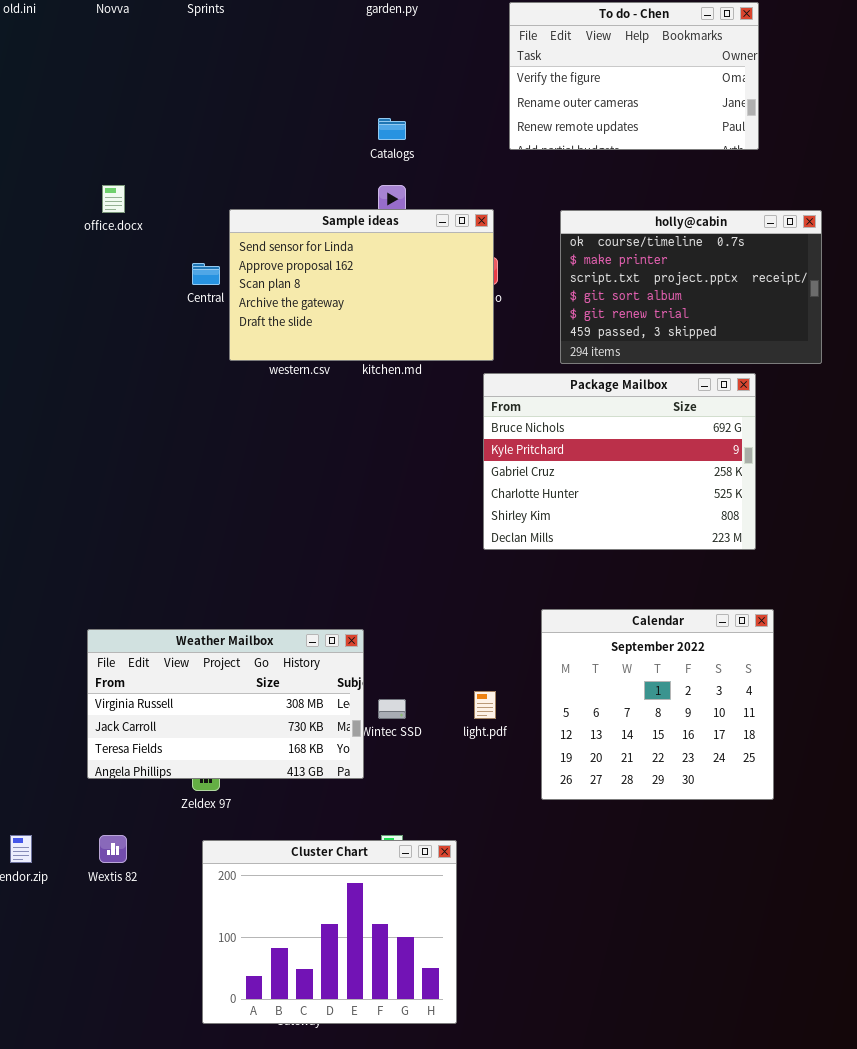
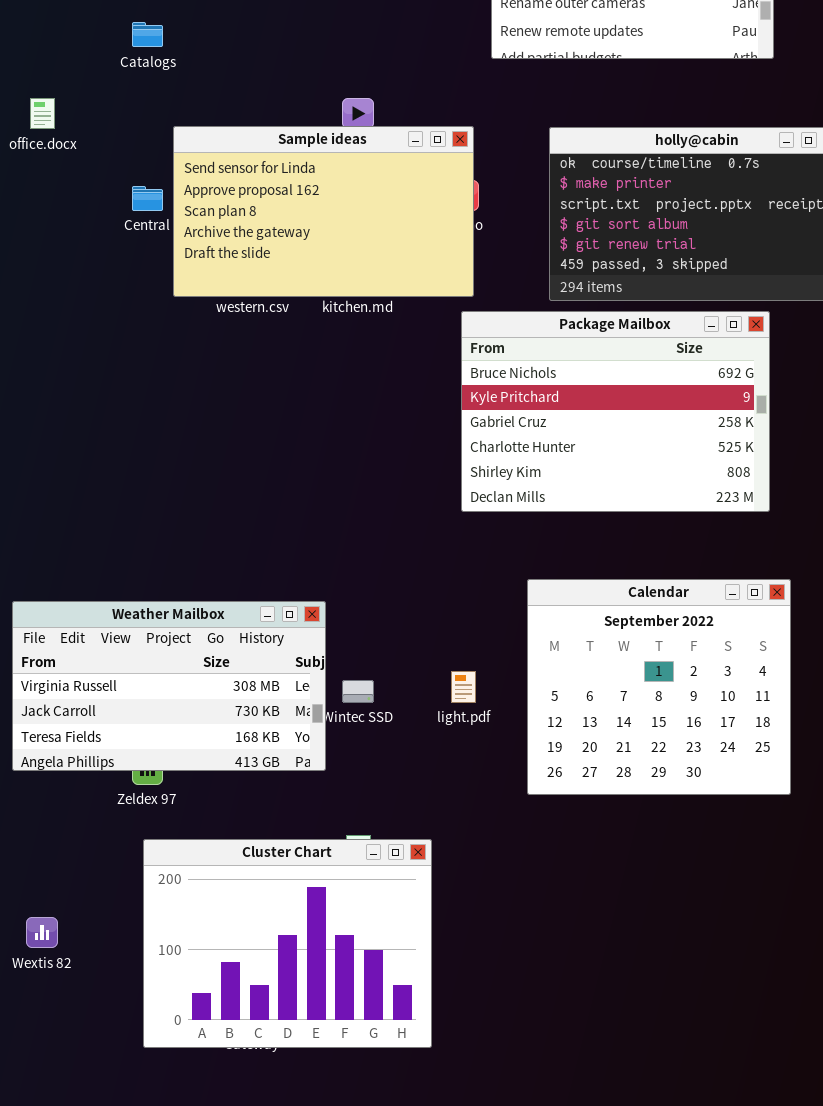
Catalogs: [378,118,406,140] -> [132,22,163,47], moved
Wextis 82: [99,835,127,863] -> [26,917,58,948], moved

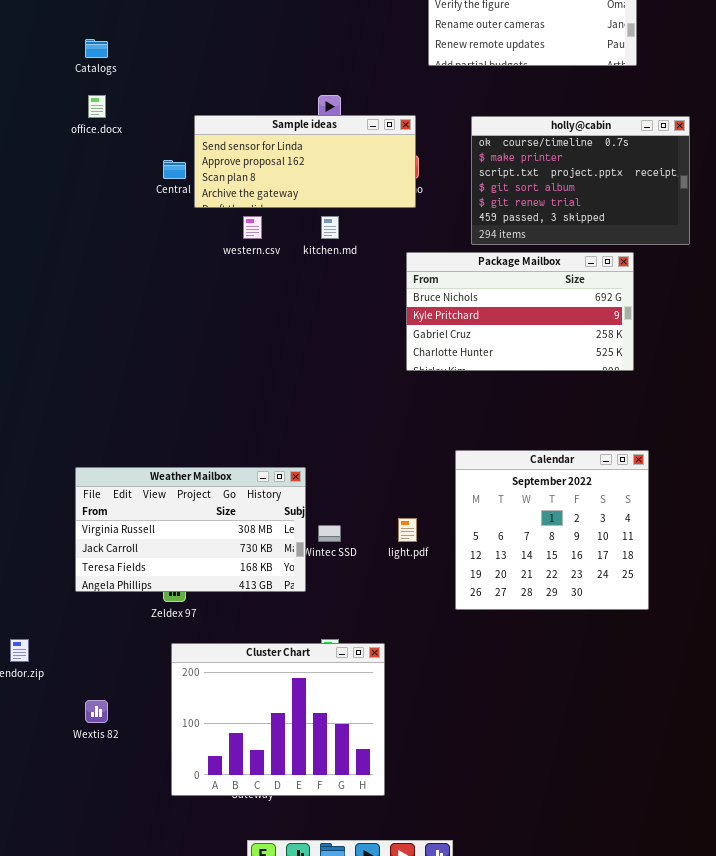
Catalogs: [132,22,163,47] -> [85,39,108,58], moved
Sample ideas: [173,126,474,297] -> [194,115,416,208], resized
Package Mailbox: [461,311,770,512] -> [406,252,634,371], resized

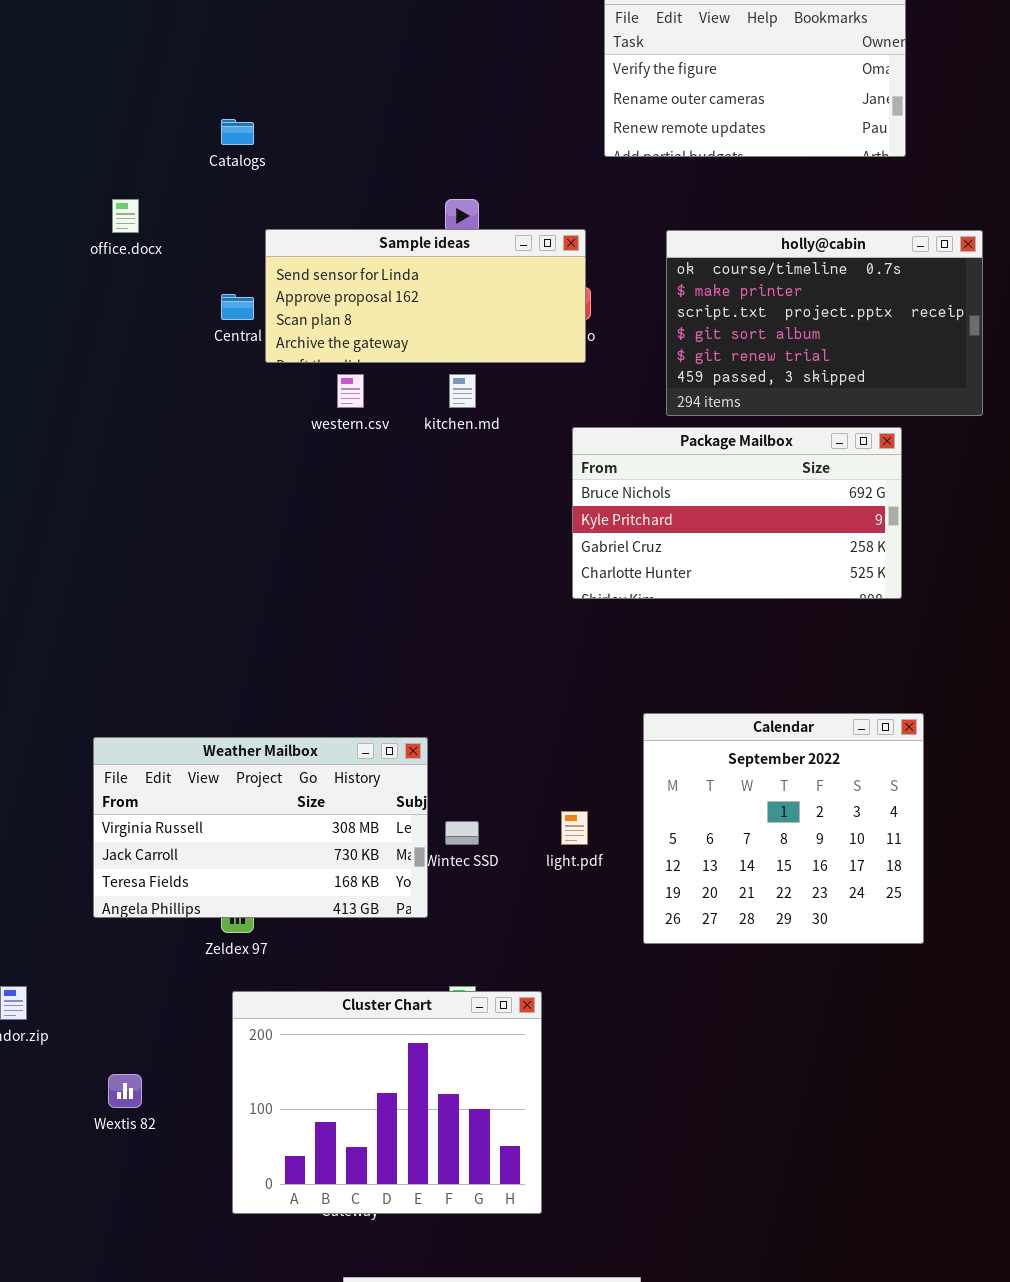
Catalogs: [85,39,108,58] -> [221,119,254,145], moved

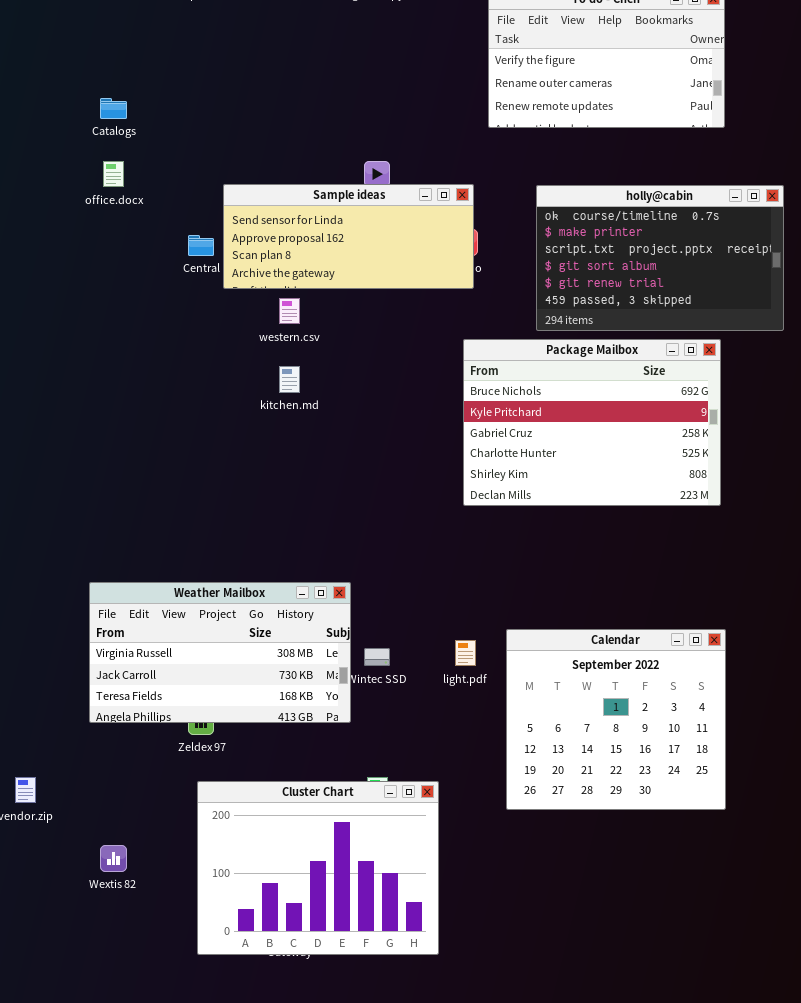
Catalogs: [221,119,254,145] -> [100,98,127,119], moved
kitchen.md: [449,374,476,408] -> [279,366,300,393], moved
Package Mailbox: [572,427,902,599] -> [463,339,721,506], resized
Calendar: [643,713,924,944] -> [506,629,726,810], moved

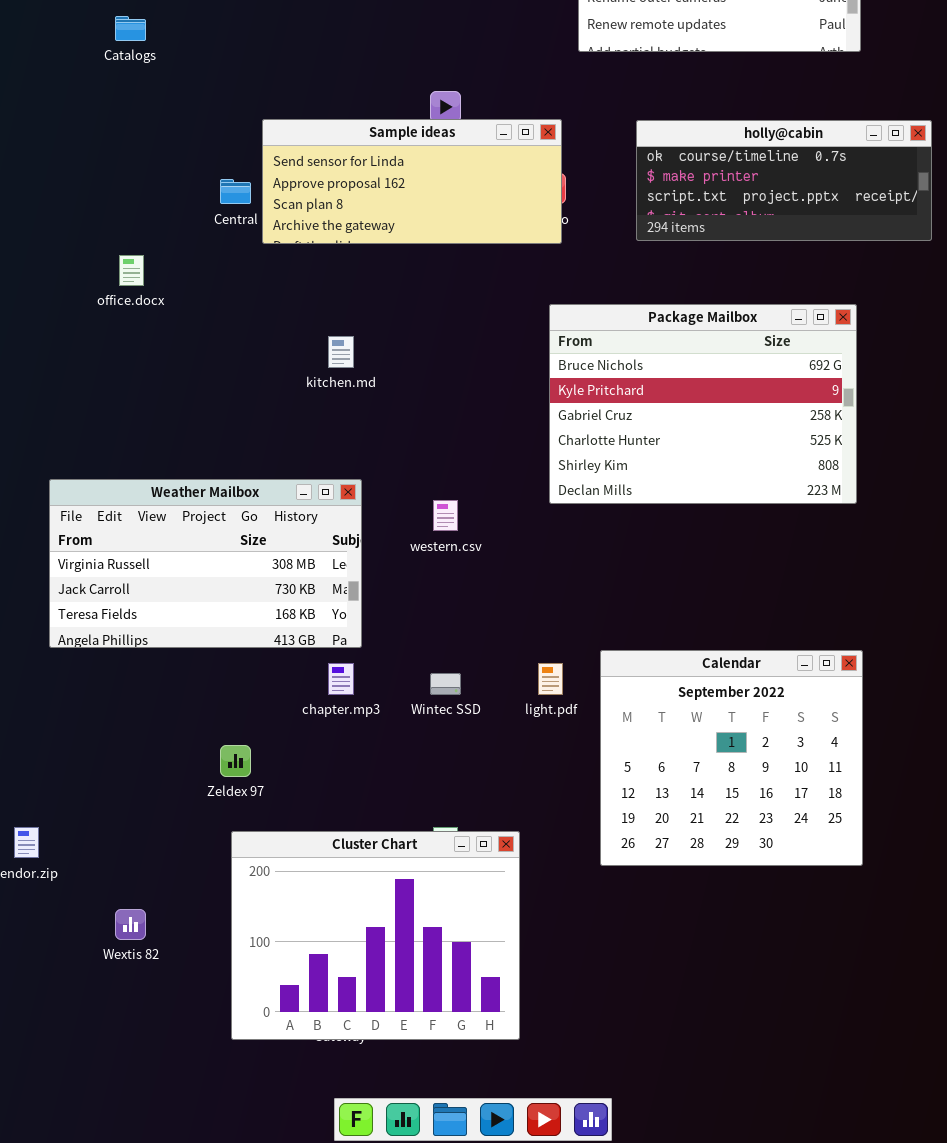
office.docx: [103,161,124,187] -> [119,255,144,286], moved
holly@cabin: [536,185,784,331] -> [636,120,932,241], resized
western.csv: [279,298,300,324] -> [433,500,458,531], moved
Weather Mailbox: [89,582,351,723] -> [49,479,362,648], moved

